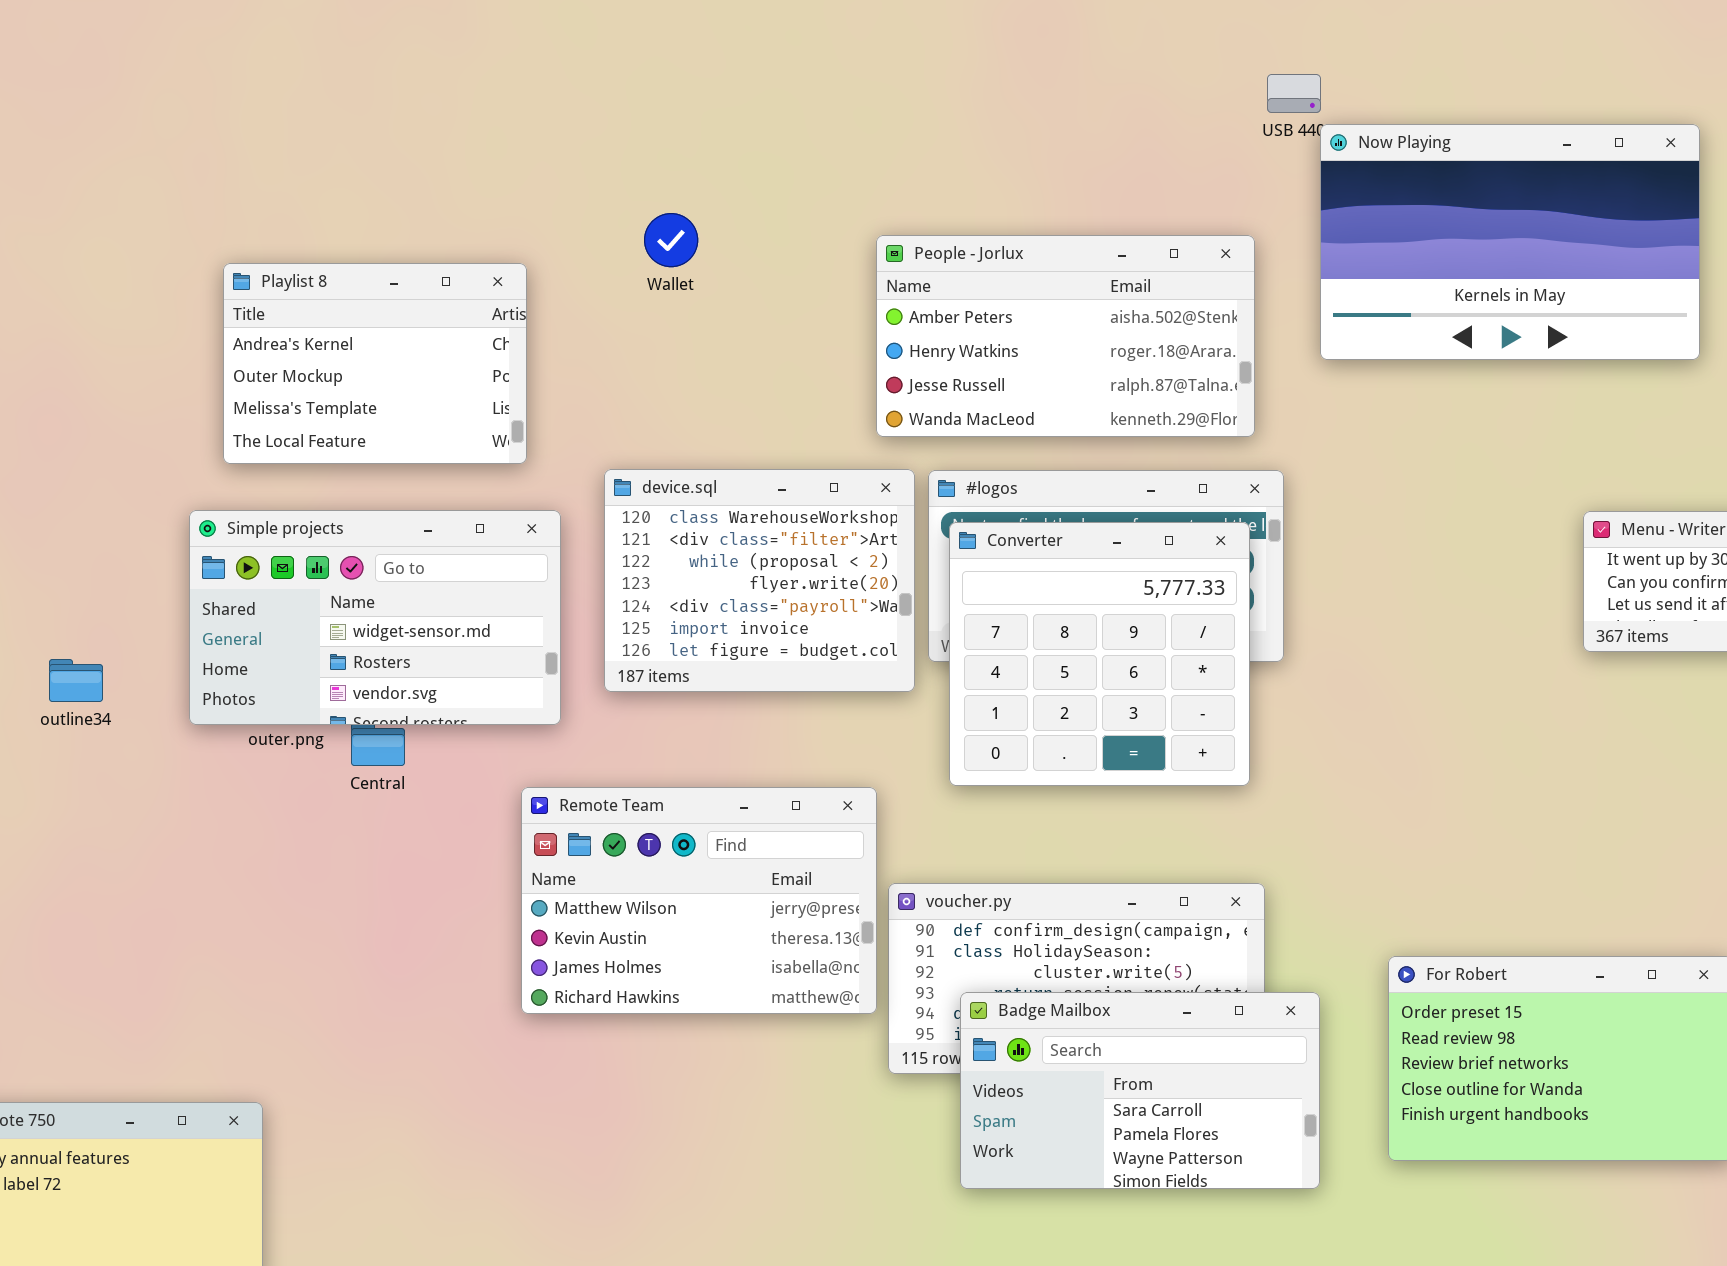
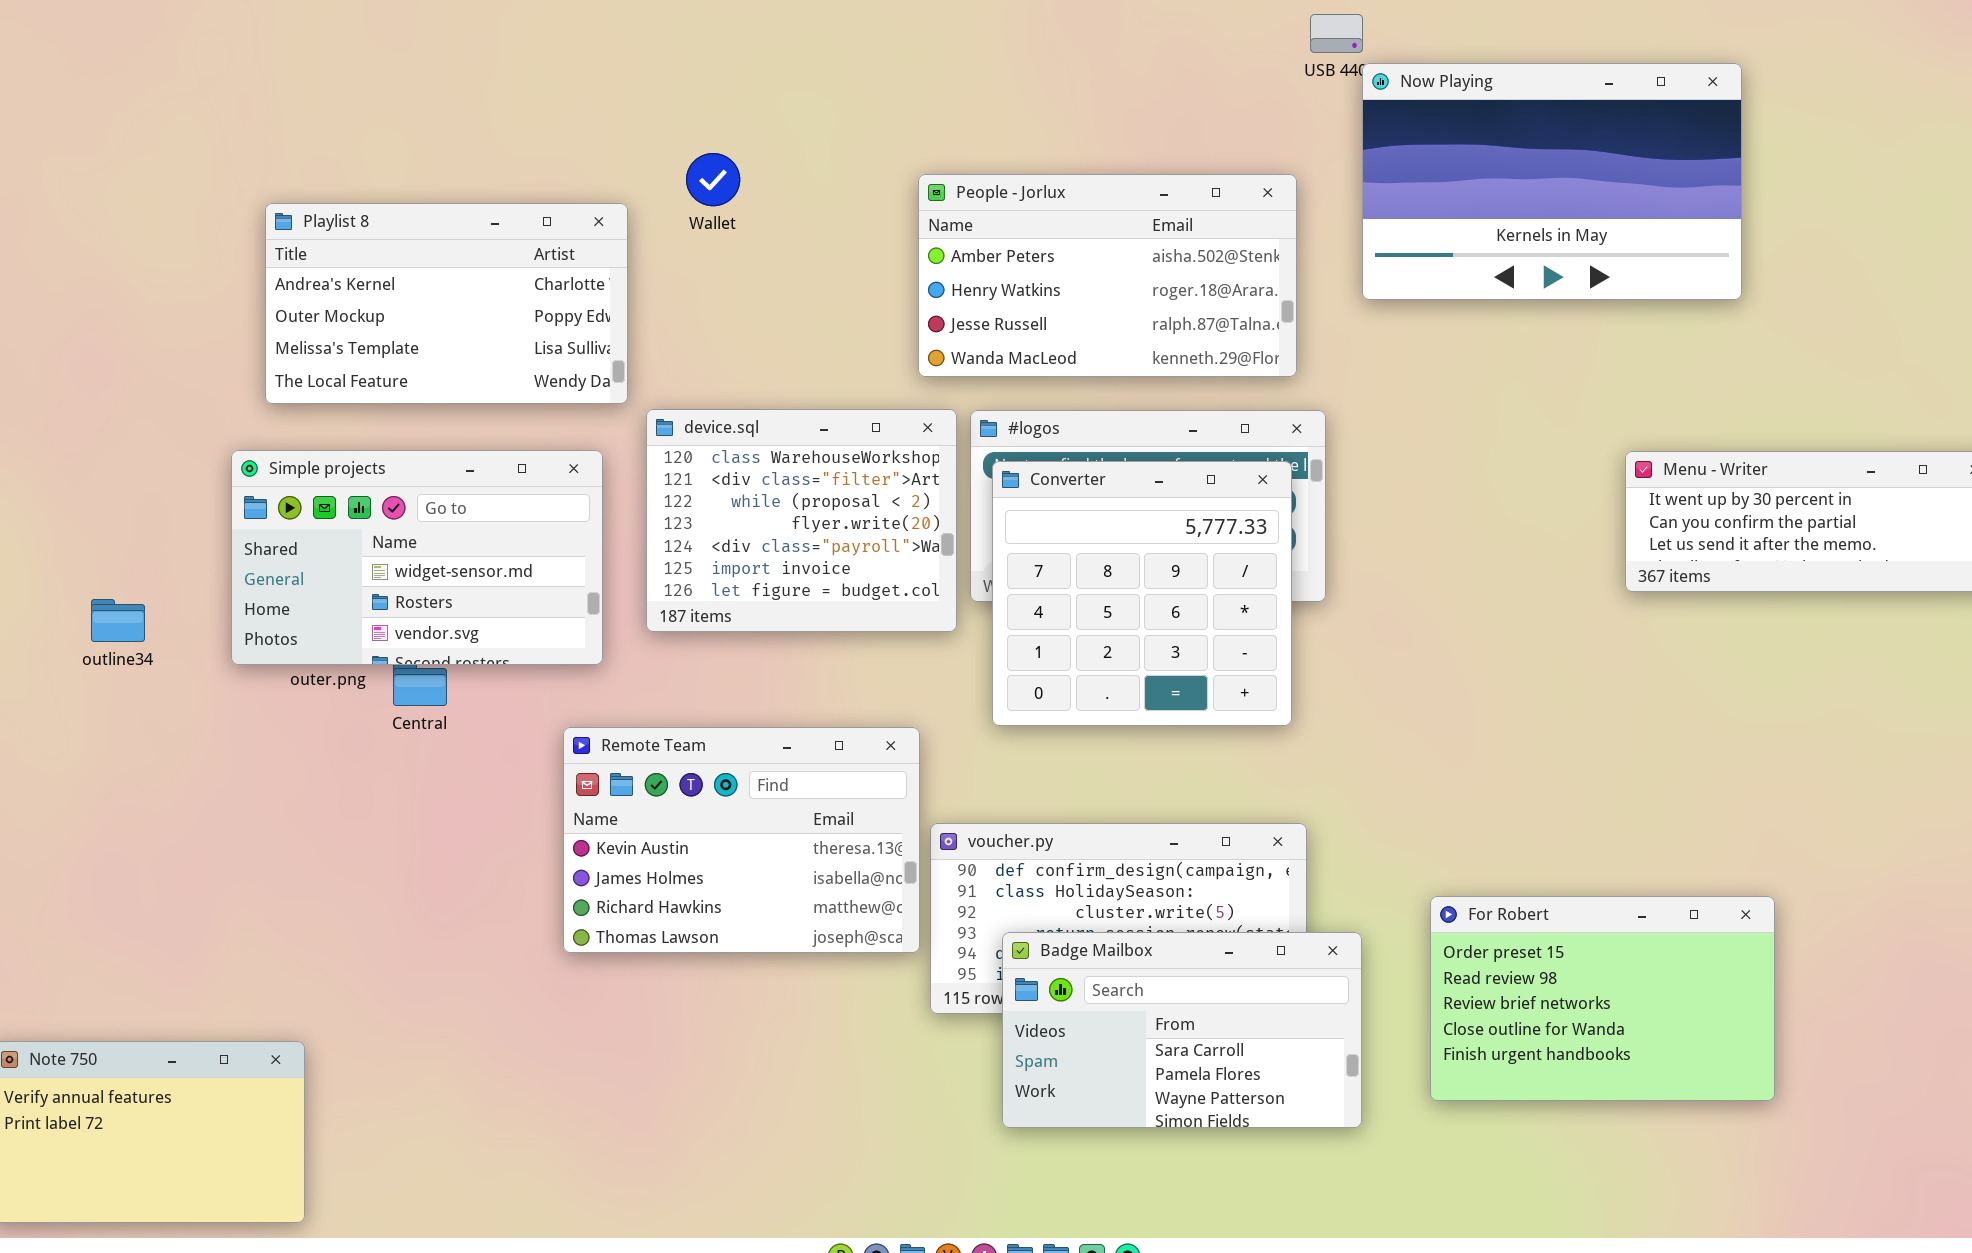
Playlist 8: [223,263,527,464] -> [265,203,628,404], resized
Remote Team: [521,787,877,1014] -> [563,727,920,953], scrolled down 1 row

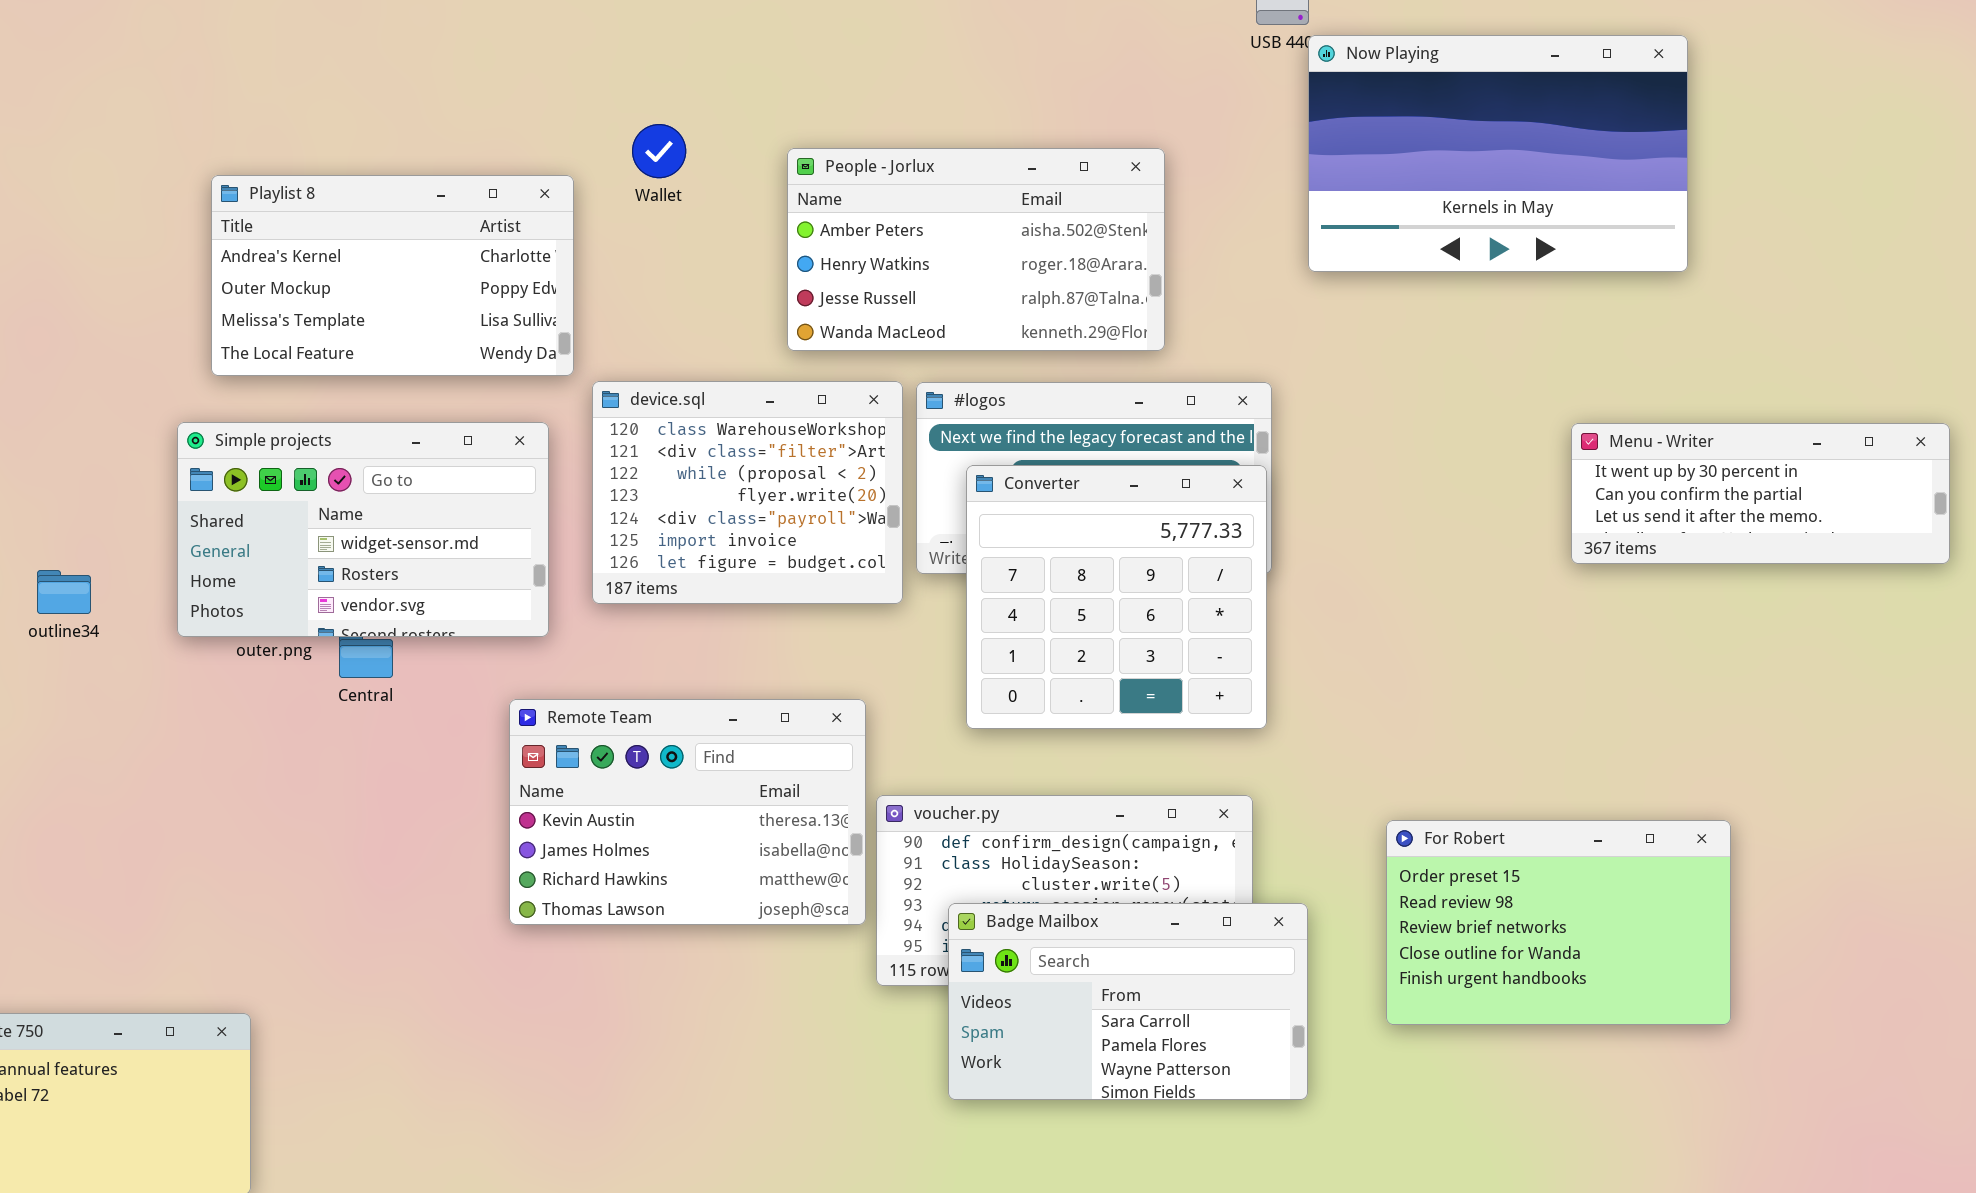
People - Jorlux: [918,174,1297,377] -> [787,148,1165,351], moved
Converter: [992,461,1292,726] -> [966,465,1267,729], moved
For Robert: [1430,896,1775,1101] -> [1386,820,1731,1025], moved

